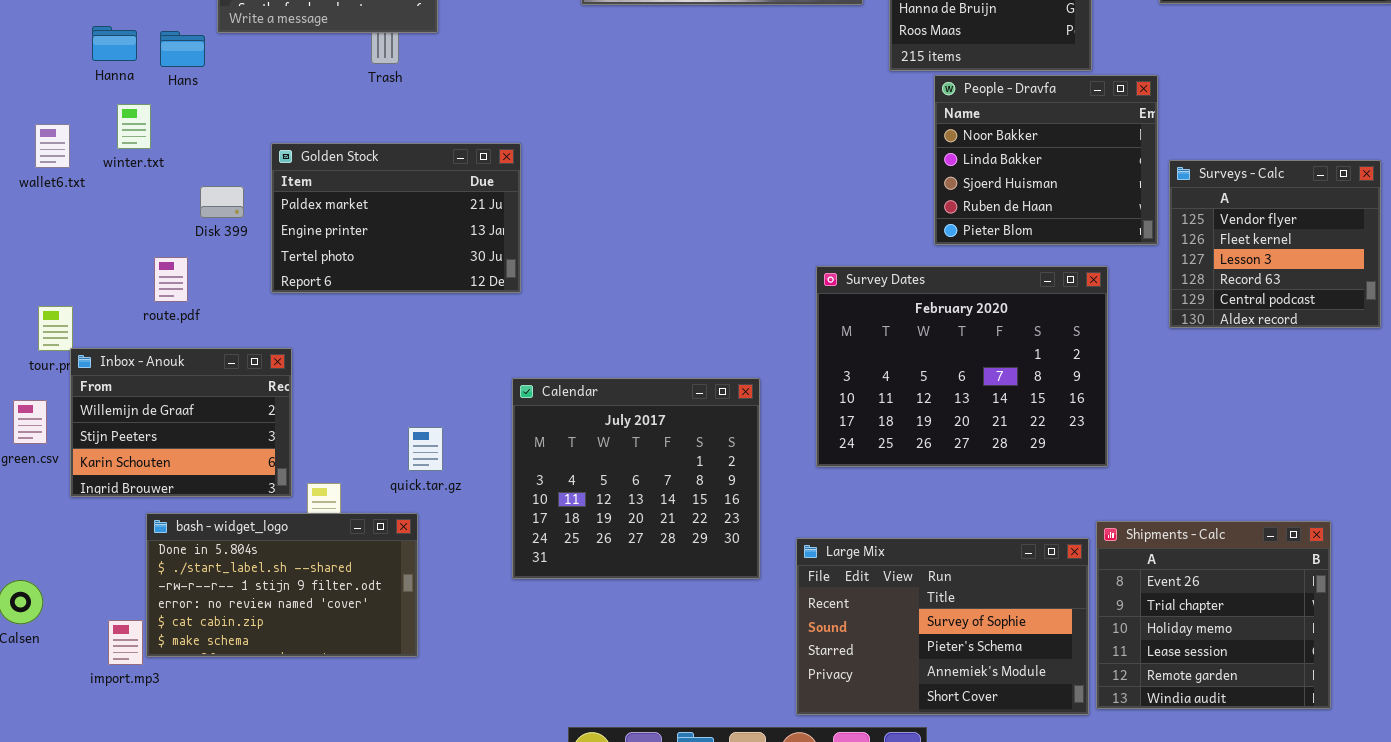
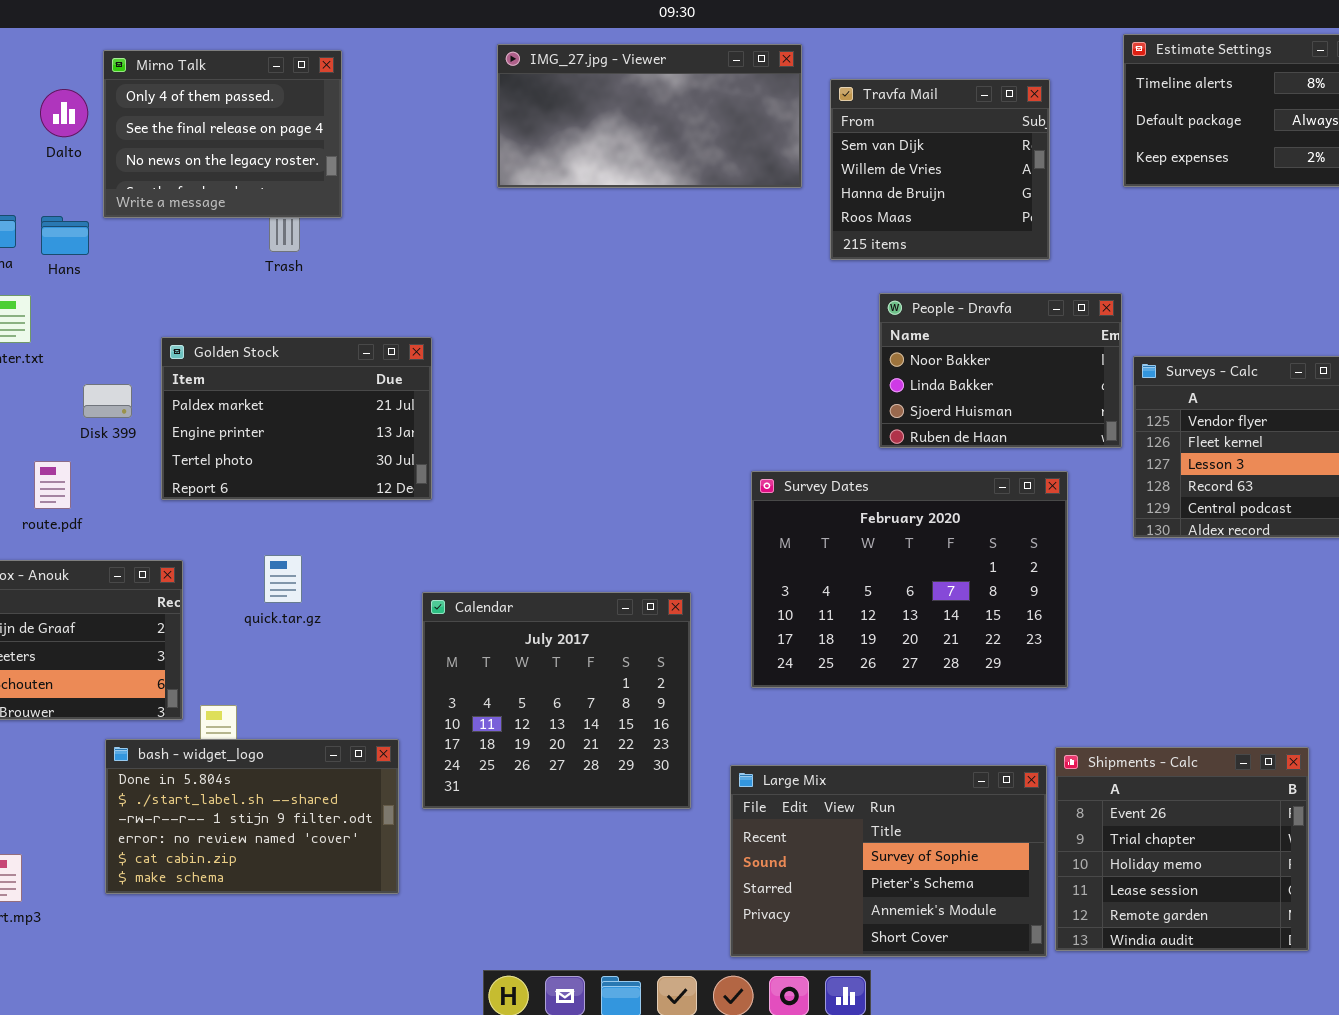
People - Dravfa: [934,75,1158,245] -> [879,293,1122,448], resized
quick.tar.gz: [408,427,443,471] -> [264,555,302,603], moved
bash - widget_logo: [146,513,418,657] -> [105,739,399,894], moved

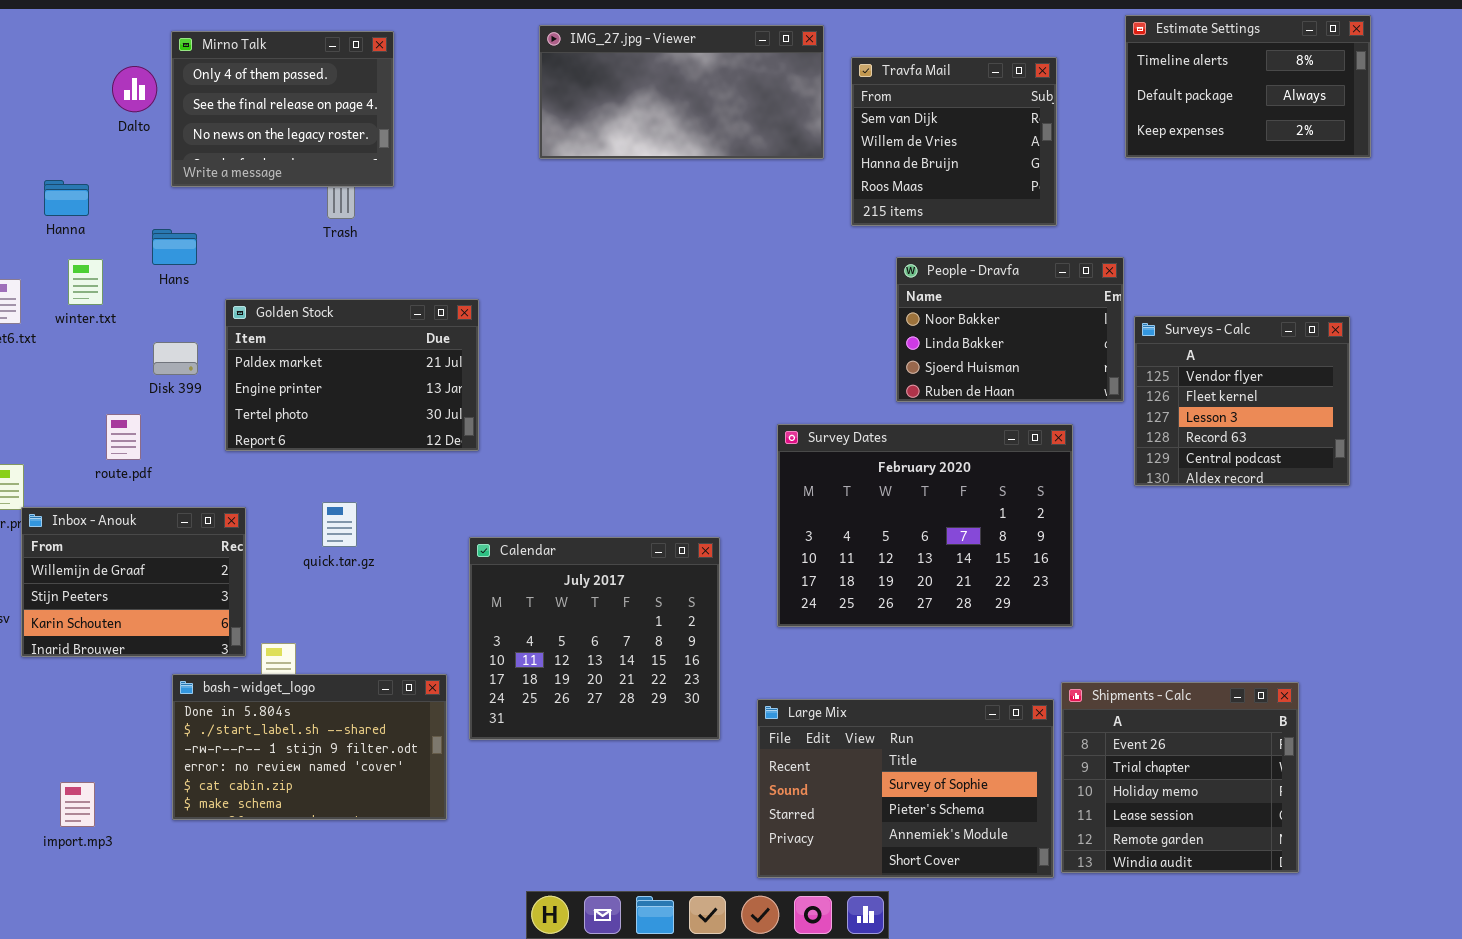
Hans: [41,216,89,255] -> [152,229,197,265], moved

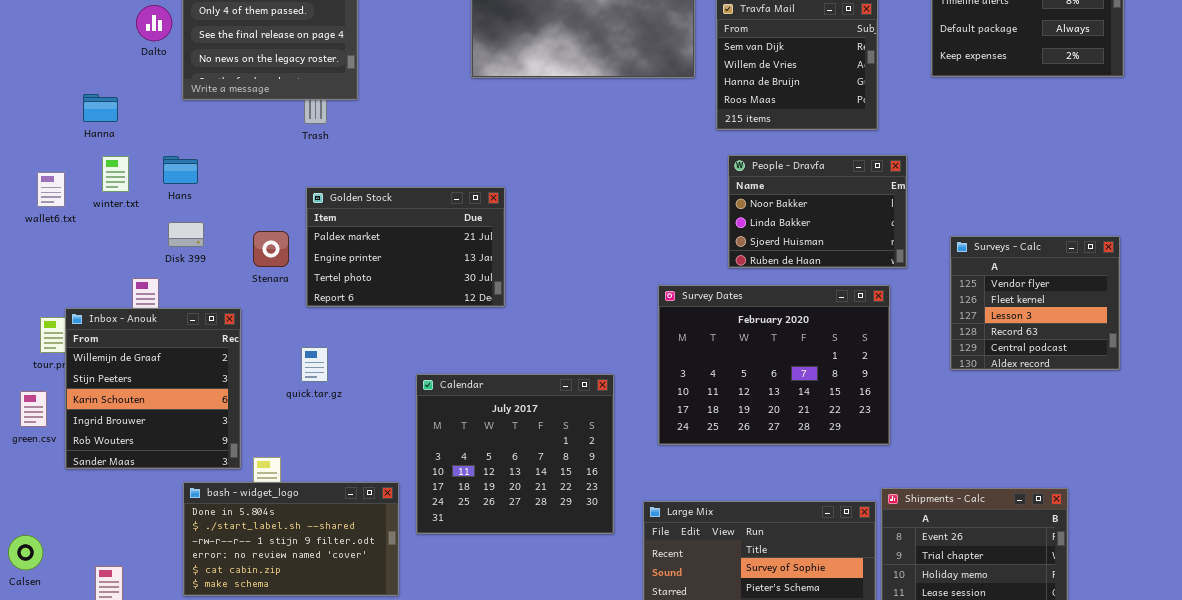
Hans: [152,229,197,265] -> [163,156,198,184], moved
People - Dravfa: [896,257,1124,402] -> [728,155,907,268], moved
Golden Stock: [225,299,479,451] -> [306,187,505,307], moved
Surveys - Calc: [1134,316,1350,486] -> [950,236,1120,370], moved
Inbox - Anouk: [21,507,246,657] -> [65,308,241,469], resized

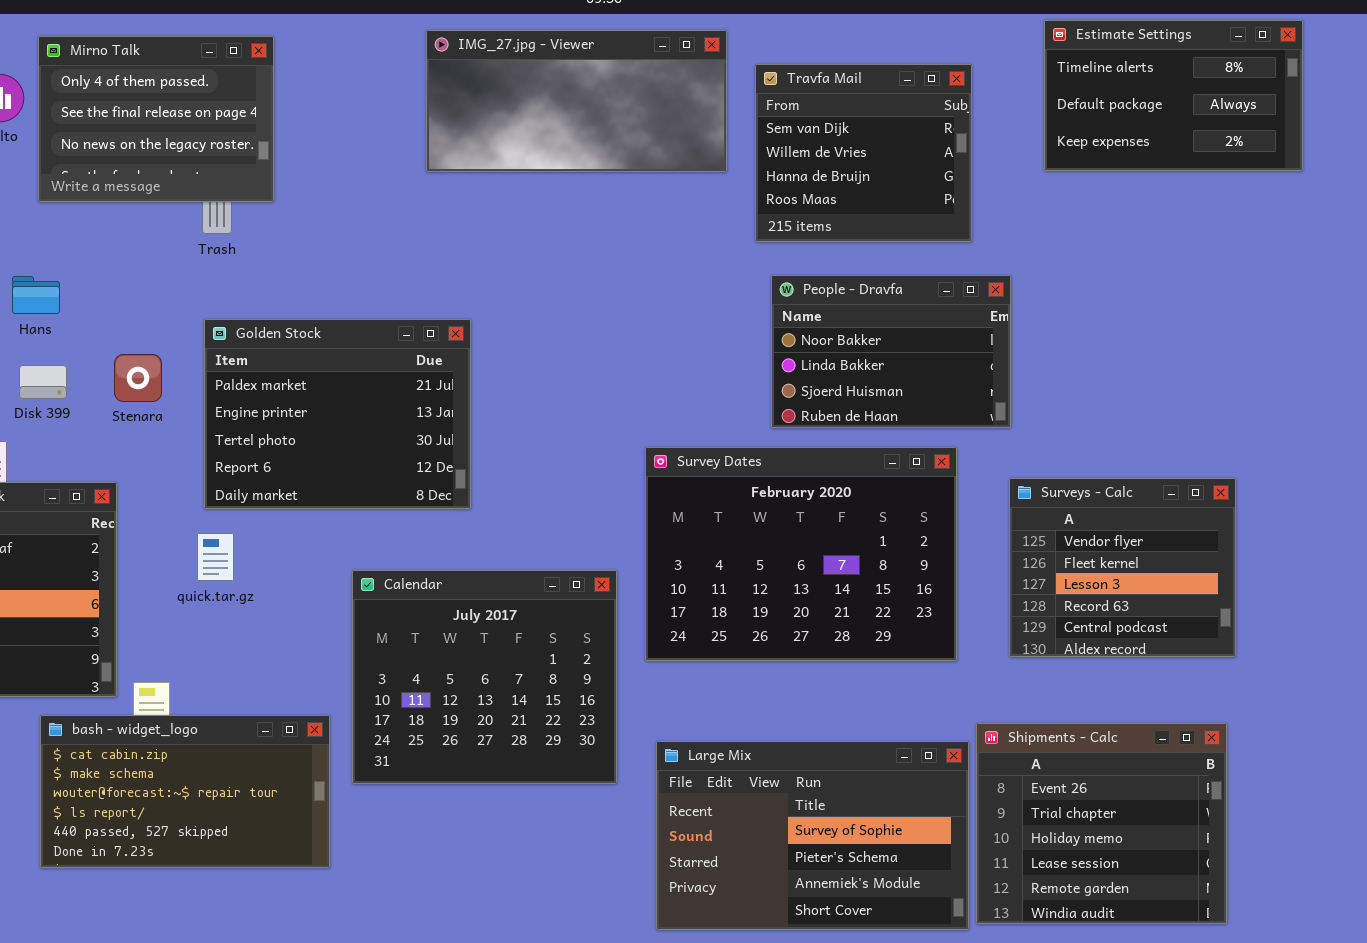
Golden Stock: [306,187,505,307] -> [204,319,471,509], resized
Stenara: [253,231,289,267] -> [114,354,162,402], moved
Surveys - Calc: [950,236,1120,370] -> [1009,478,1236,657], moved
Survey Dates: [658,285,890,445] -> [645,447,957,661], moved
bash - widget_logo: [183,482,399,596] -> [40,715,330,868], scrolled down 4 rows

